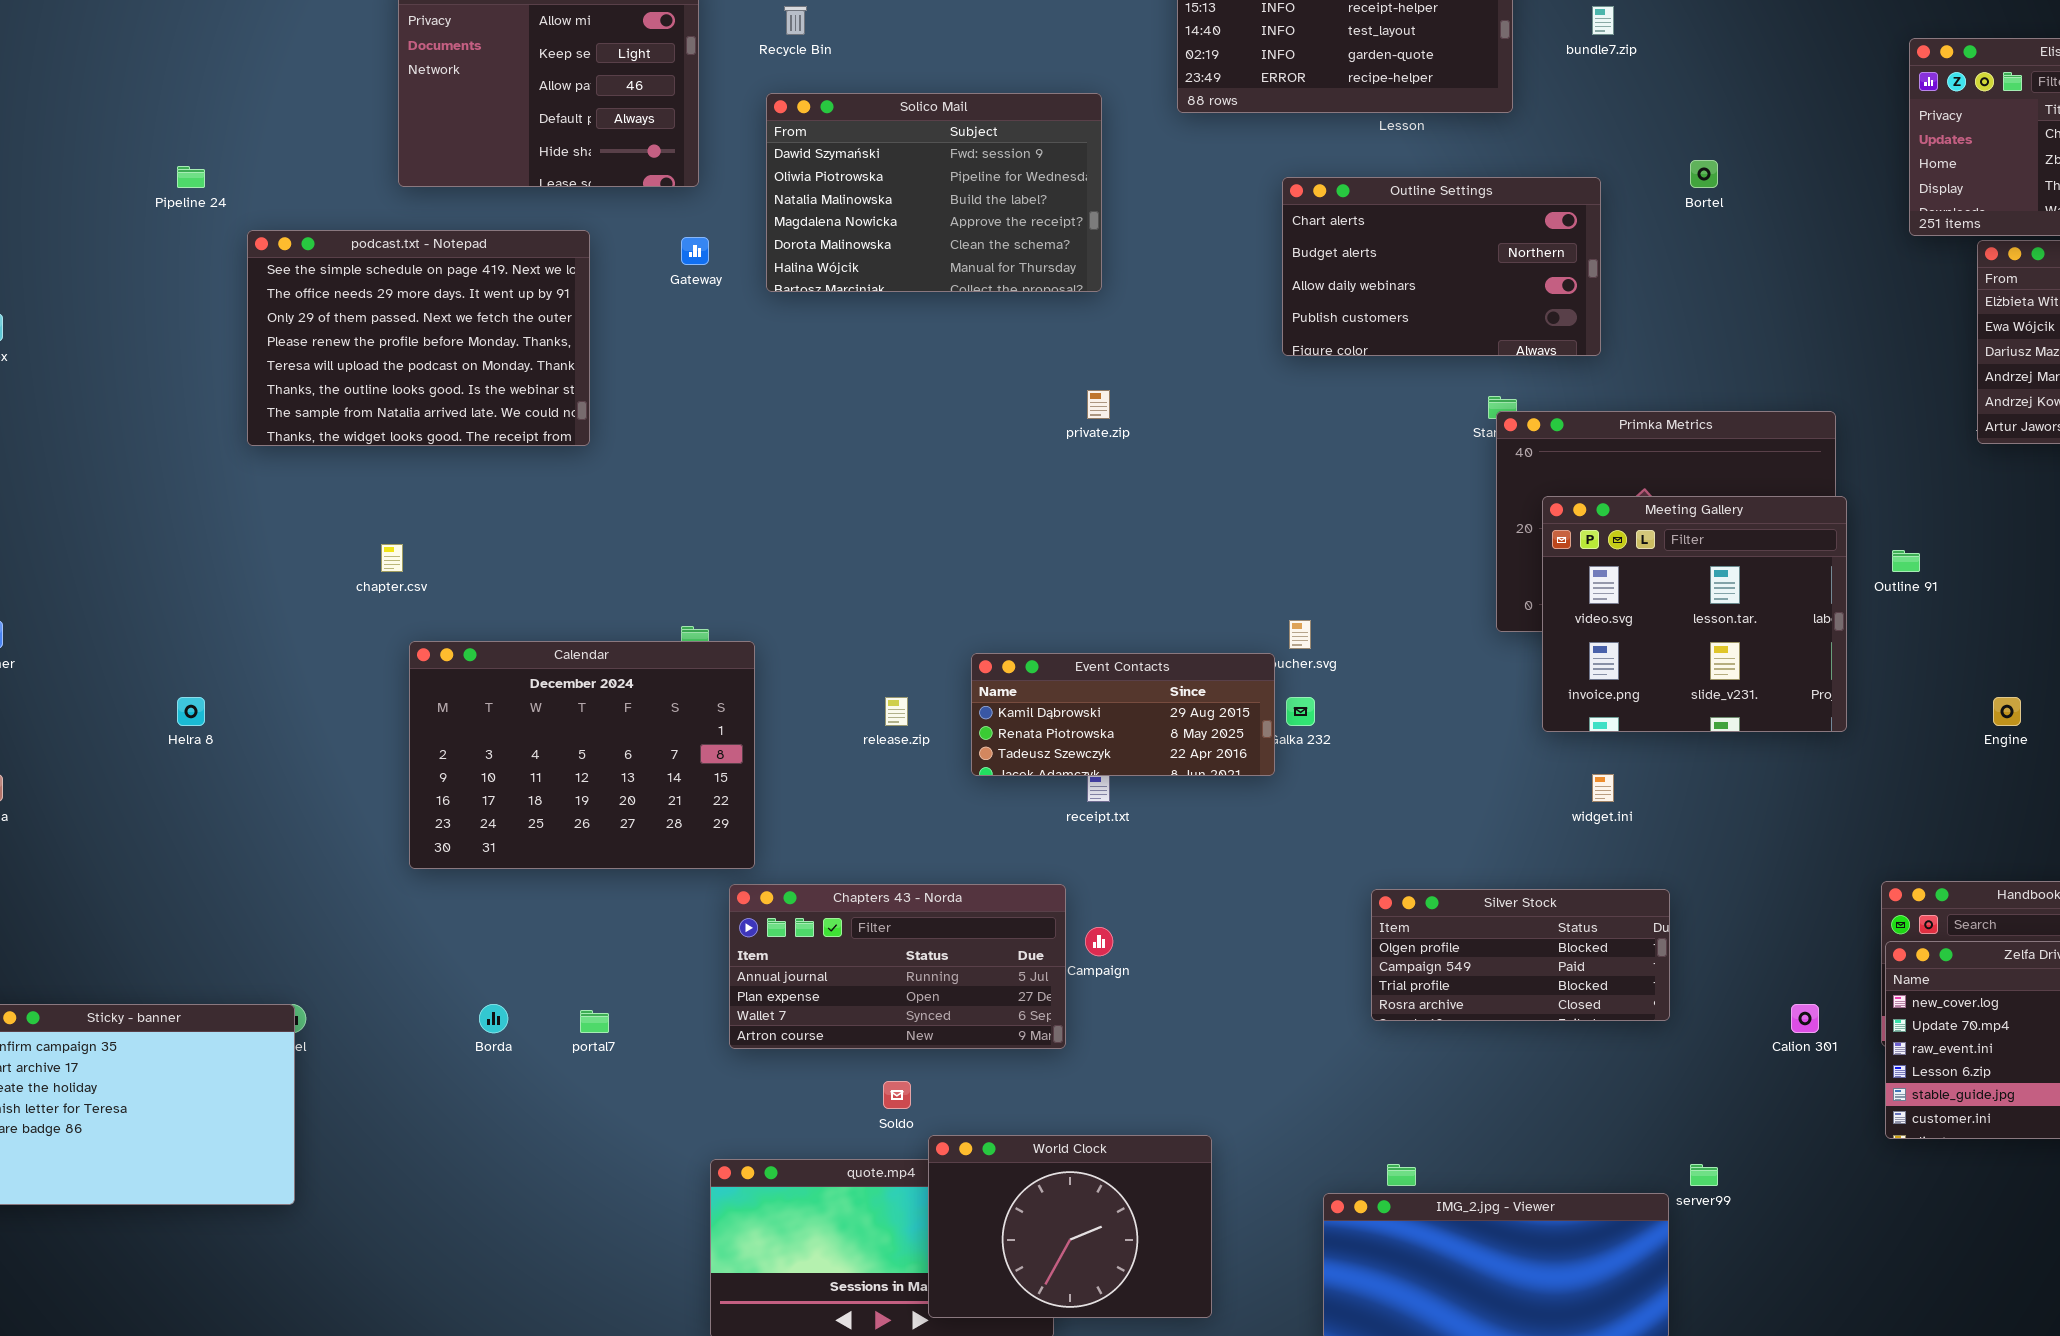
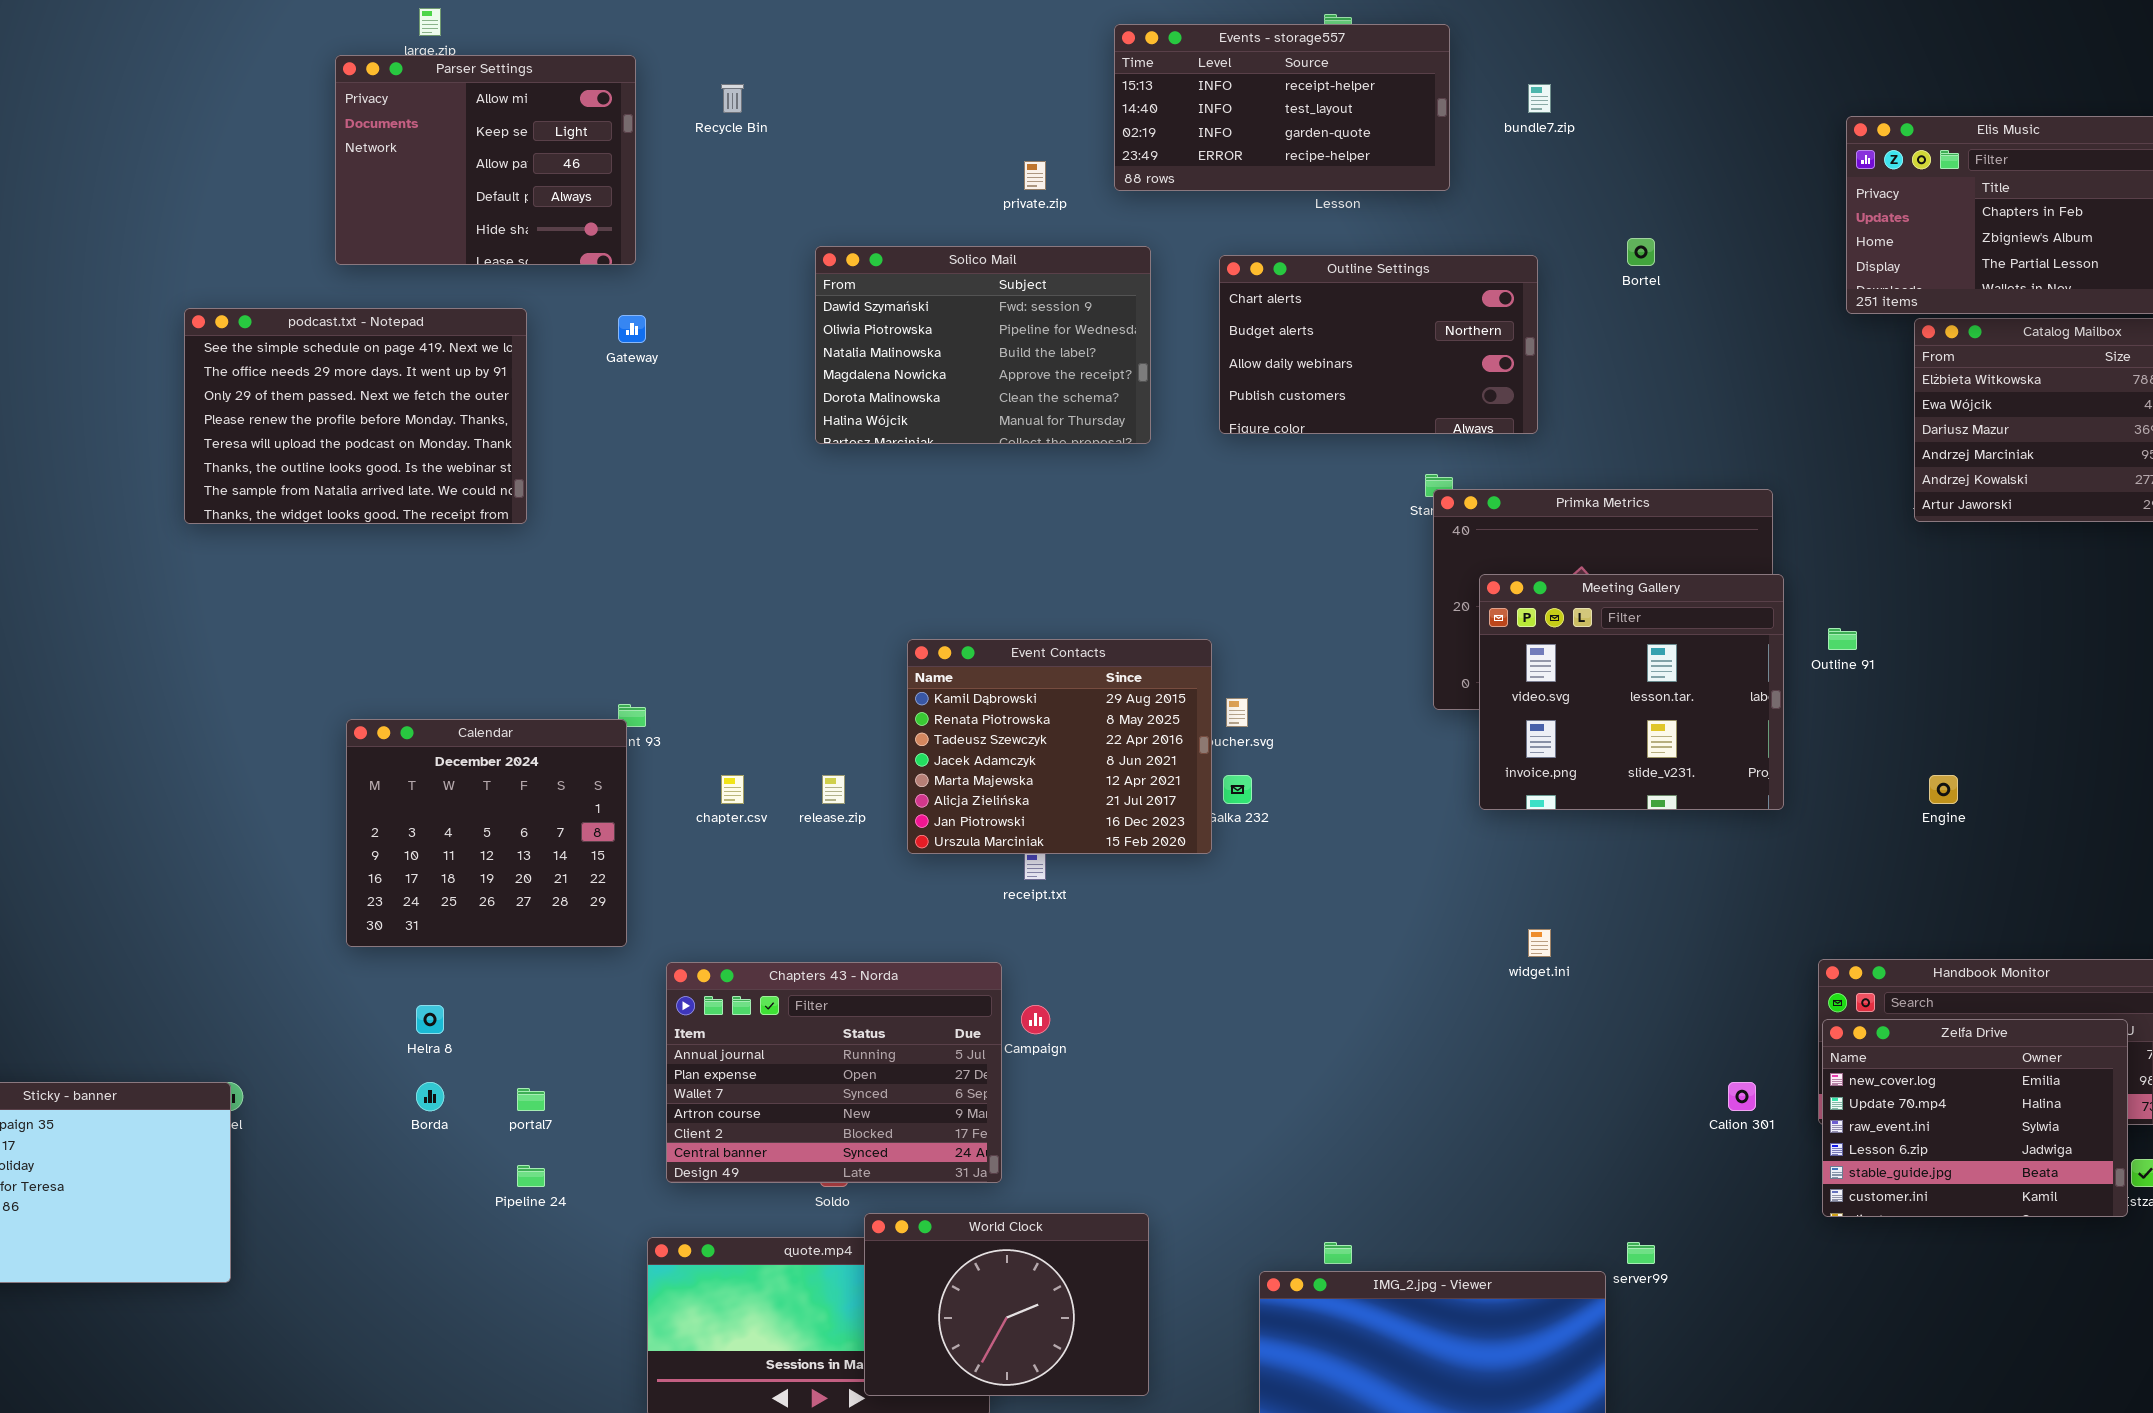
Solico Mail: [766,93,1102,292] -> [815,246,1151,444], moved
Pipeline 24: [177,166,205,188] -> [517,1165,545,1187], moved
private.zip: [1087,390,1110,419] -> [1024,161,1046,190], moved
chapter.csv: [381,544,403,572] -> [721,775,744,804], moved
Calendar: [409,641,755,869] -> [346,719,627,947], resized
Event Contacts: [971,653,1275,776] -> [907,639,1212,854], resized
Helra 8: [177,697,205,726] -> [416,1005,444,1034], moved
widget.ini: [1592,774,1614,802] -> [1528,929,1551,957], moved
Chapters 43 - Norda: [729,884,1066,1049] -> [666,962,1002,1183], resized
Silver Stock: [1371,889,1670,1021] -> none, closed

